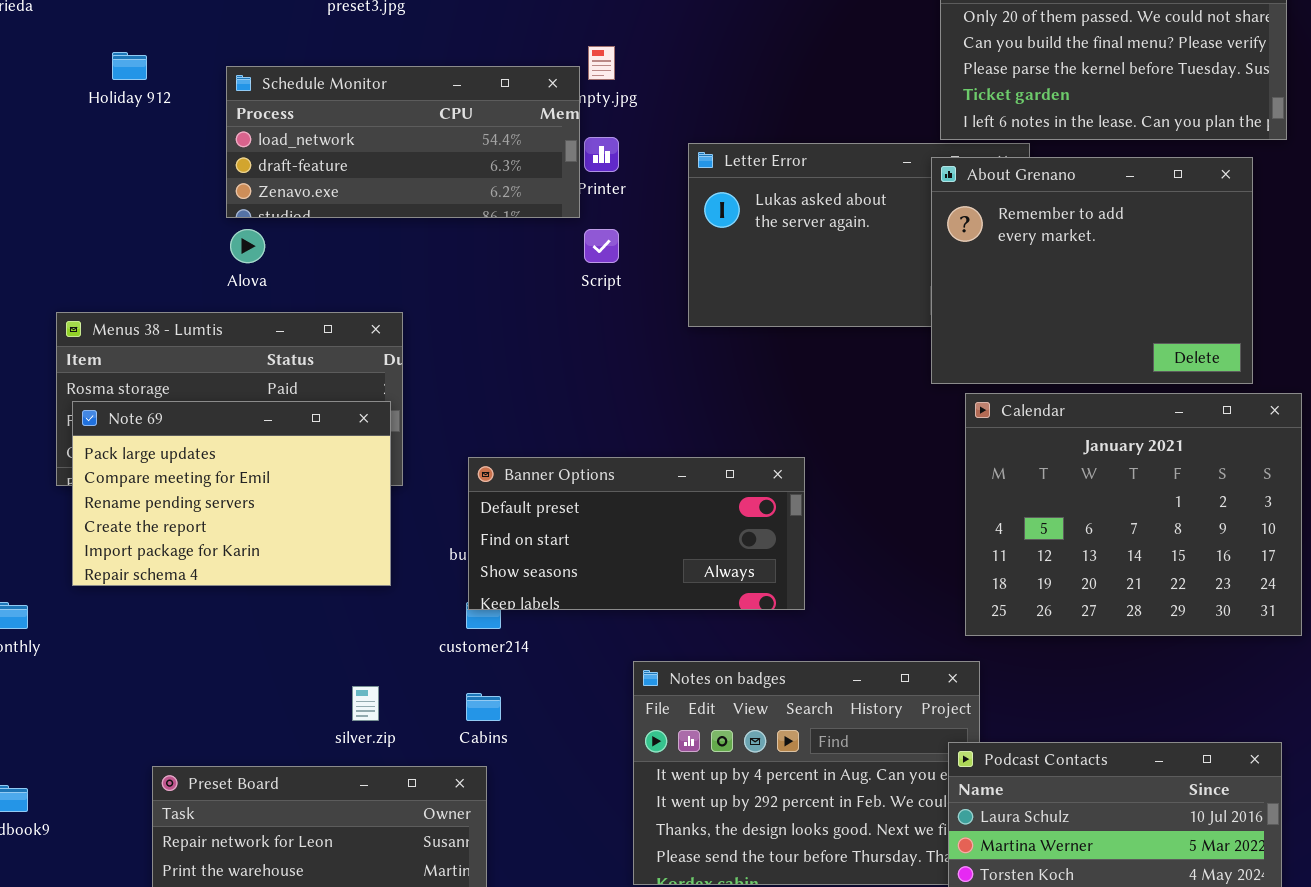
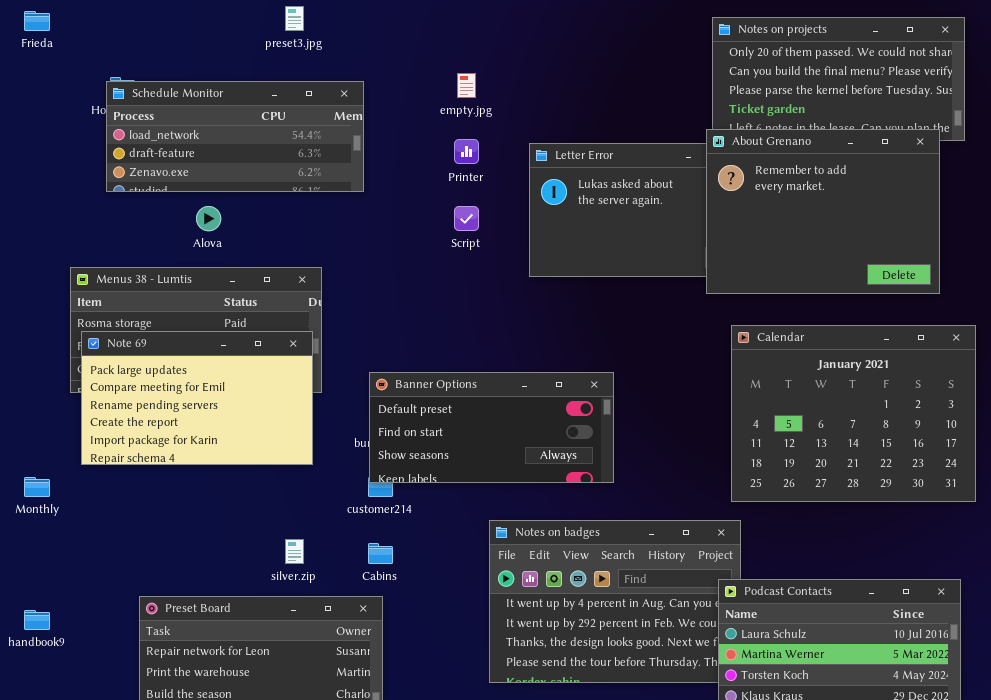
Schedule Monitor: [226,66,580,218] -> [106,81,364,192], moved
About Grenano: [931,157,1253,384] -> [706,129,940,294], moved

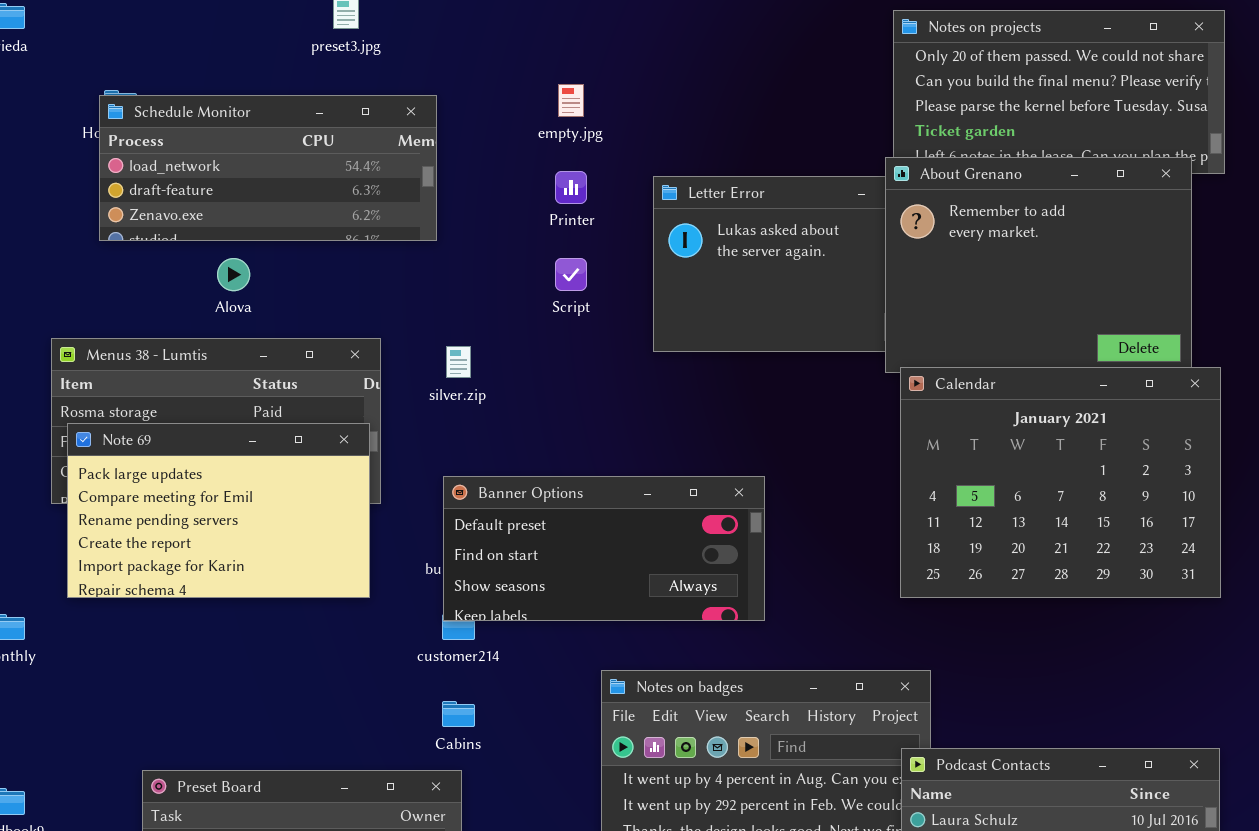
Calendar: [731,325,976,502] -> [900,367,1221,598], moved
silver.zip: [285,539,304,564] -> [446,346,471,378], moved

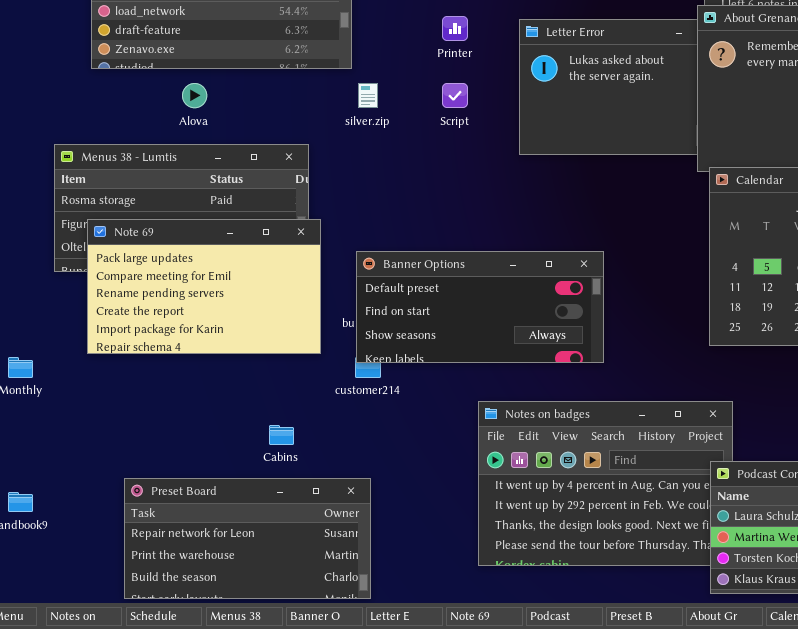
silver.zip: [446,346,471,378] -> [358,83,378,108], moved
Note 69: [67,423,370,598] -> [87,219,321,354], moved
Cabins: [442,701,475,727] -> [269,425,294,445], moved

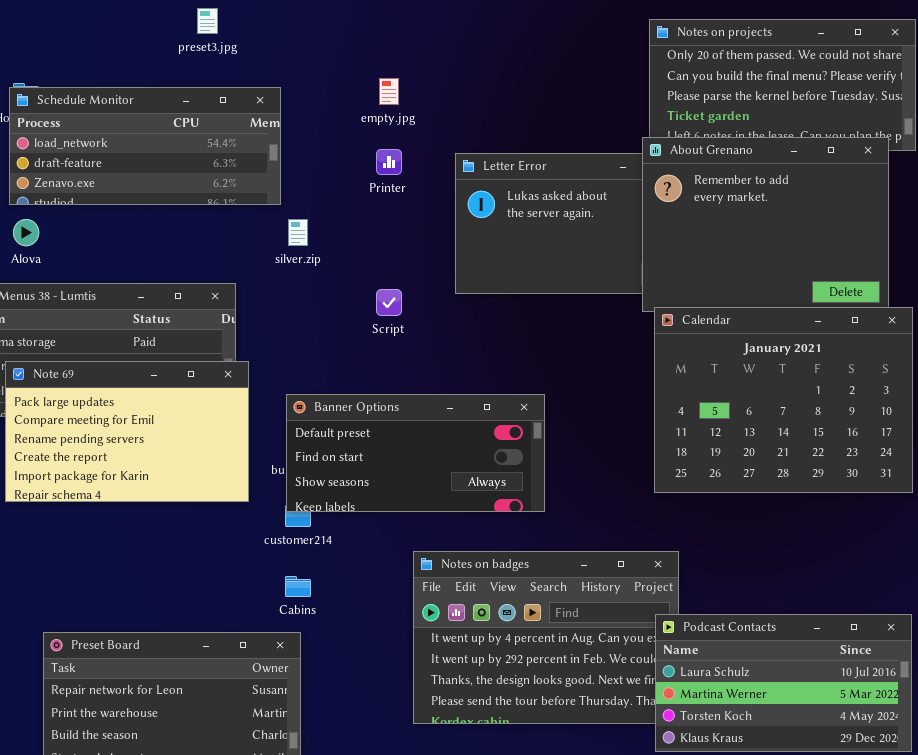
Alova: [182,83,207,108] -> [13,219,39,246], moved
Script: [442,83,468,108] -> [376,289,402,316], moved
Cabins: [269,425,294,445] -> [285,576,311,597], moved

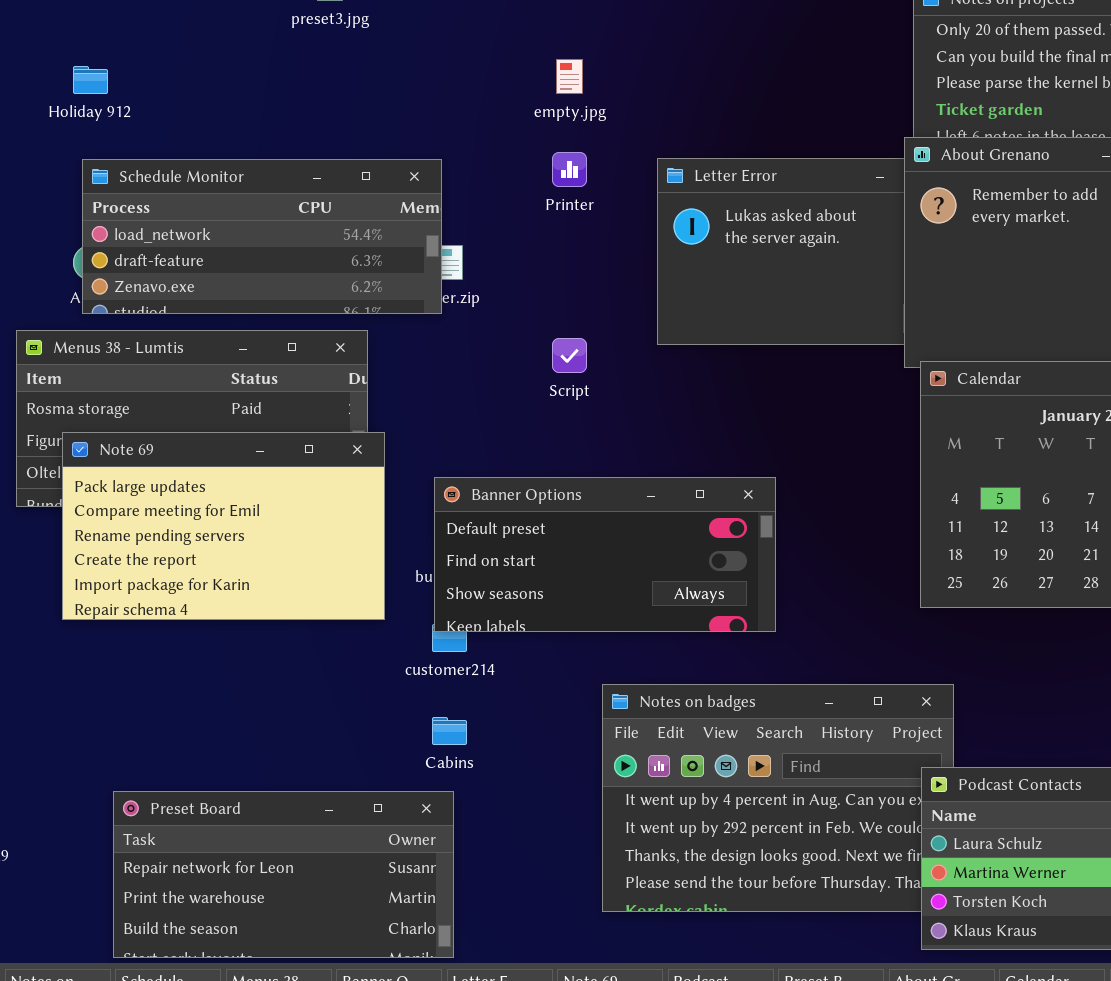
Schedule Monitor: [9,87,281,205] -> [82,159,442,314], moved

